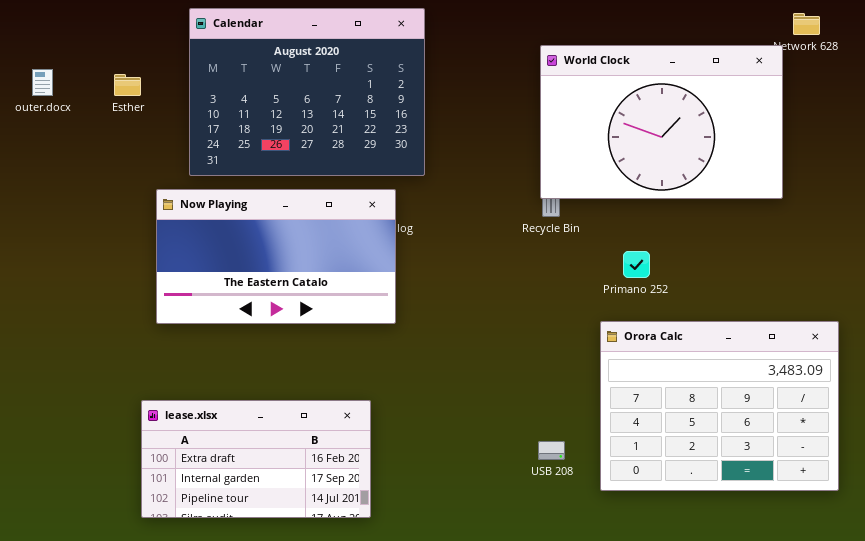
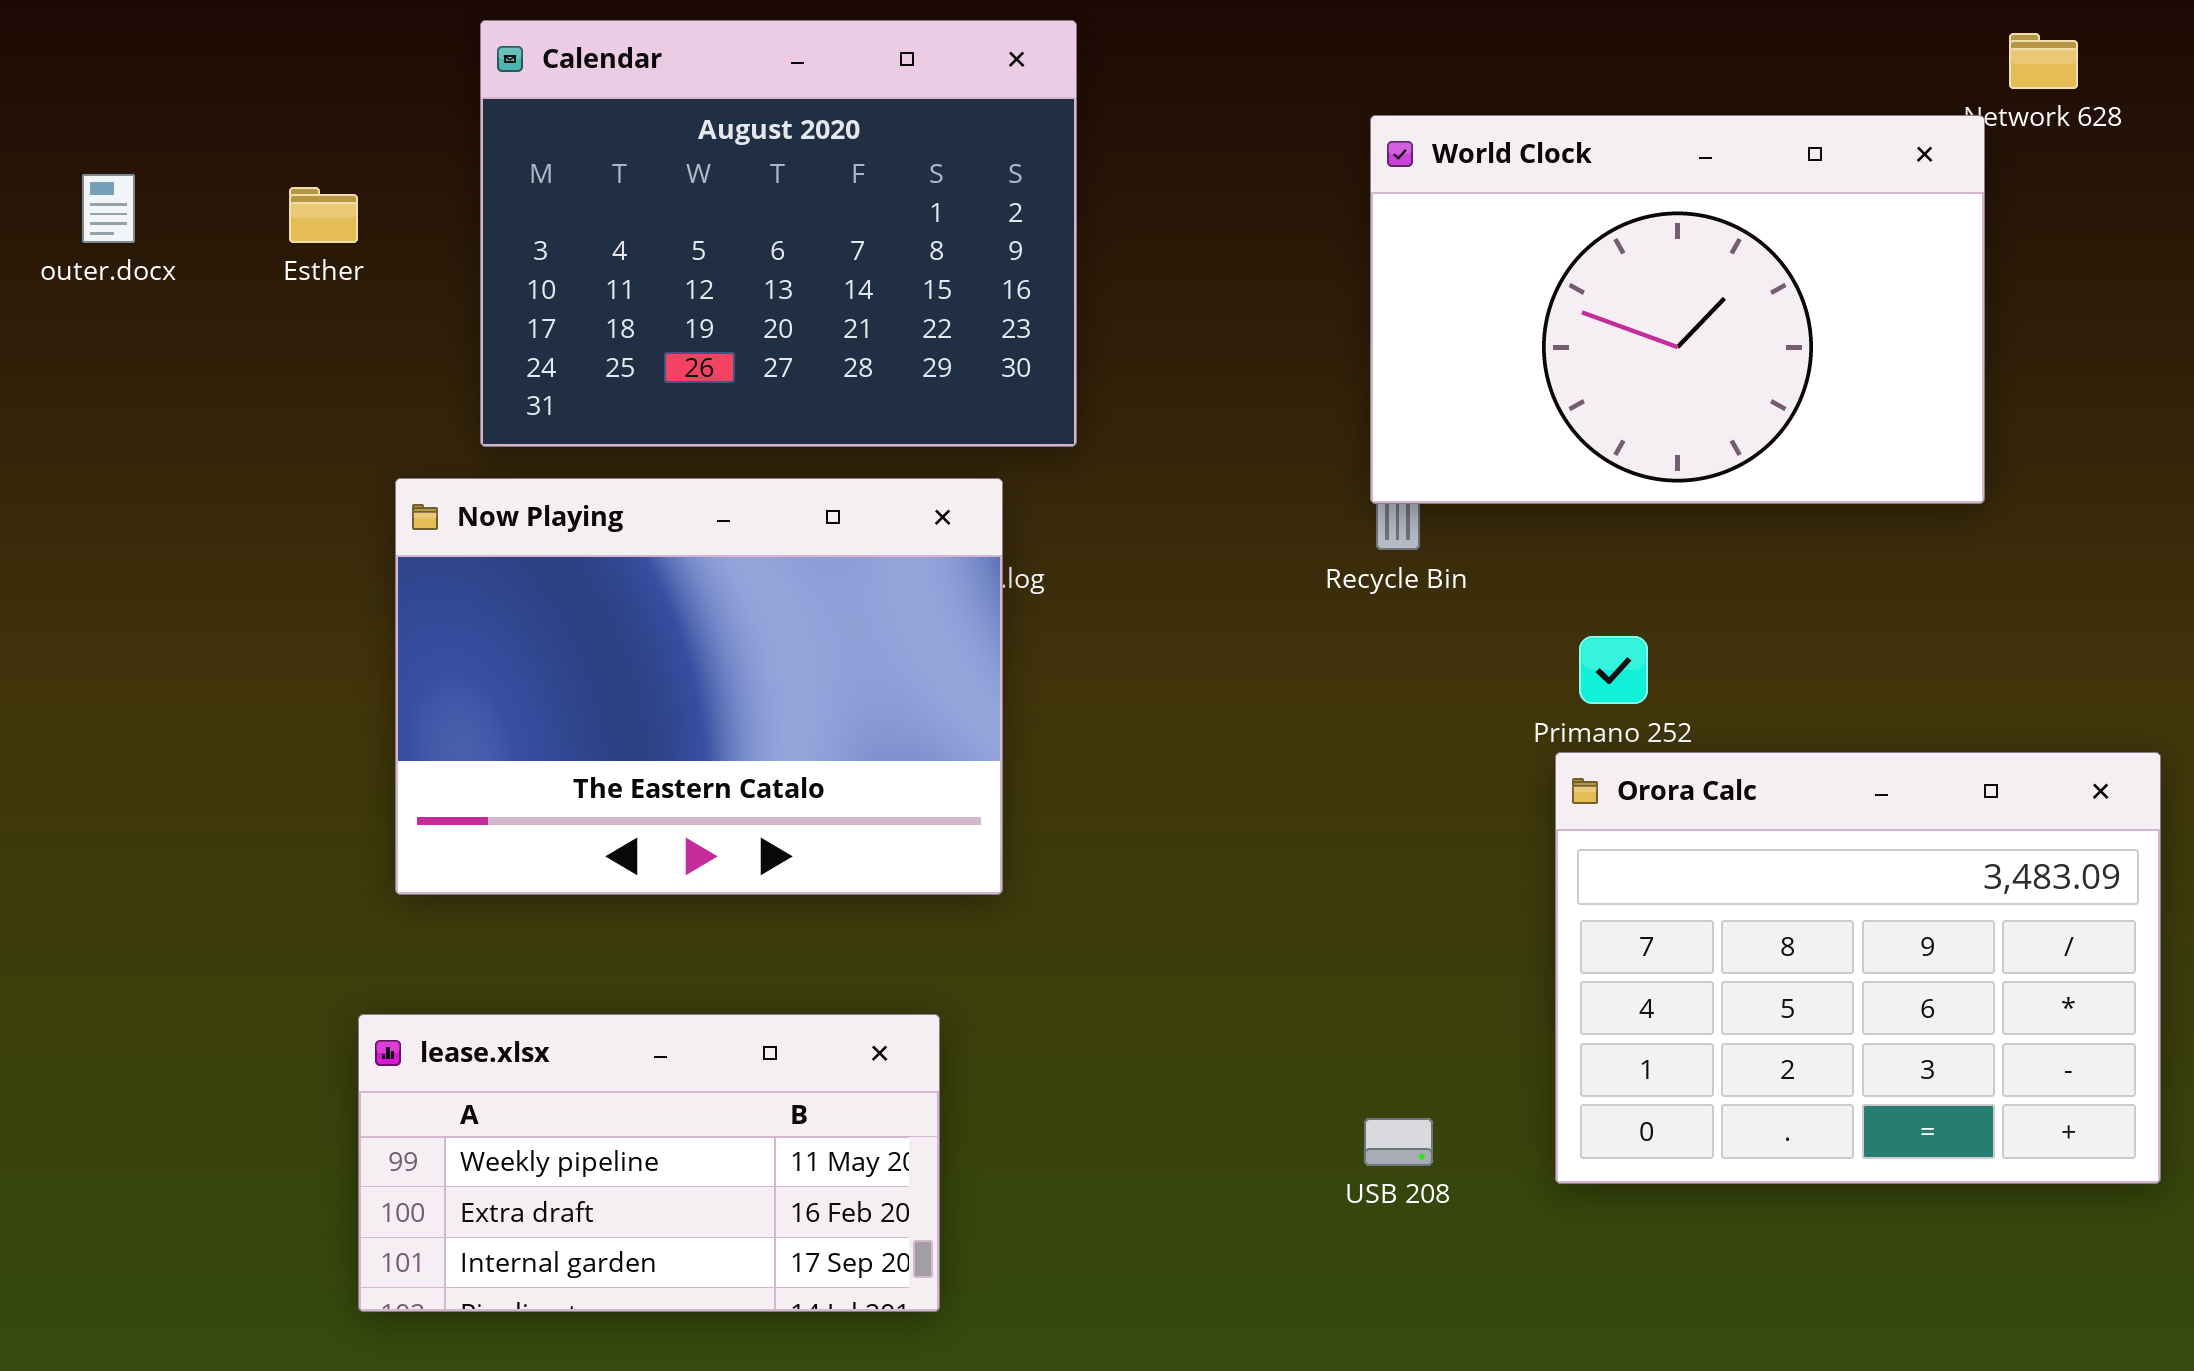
Now Playing: [156,189,396,324] -> [395,478,1003,895], resized
Orora Calc: [600,321,839,491] -> [1555,752,2161,1184], moved
lease.xlsx: [141,400,371,518] -> [358,1014,940,1312], scrolled up 1 row

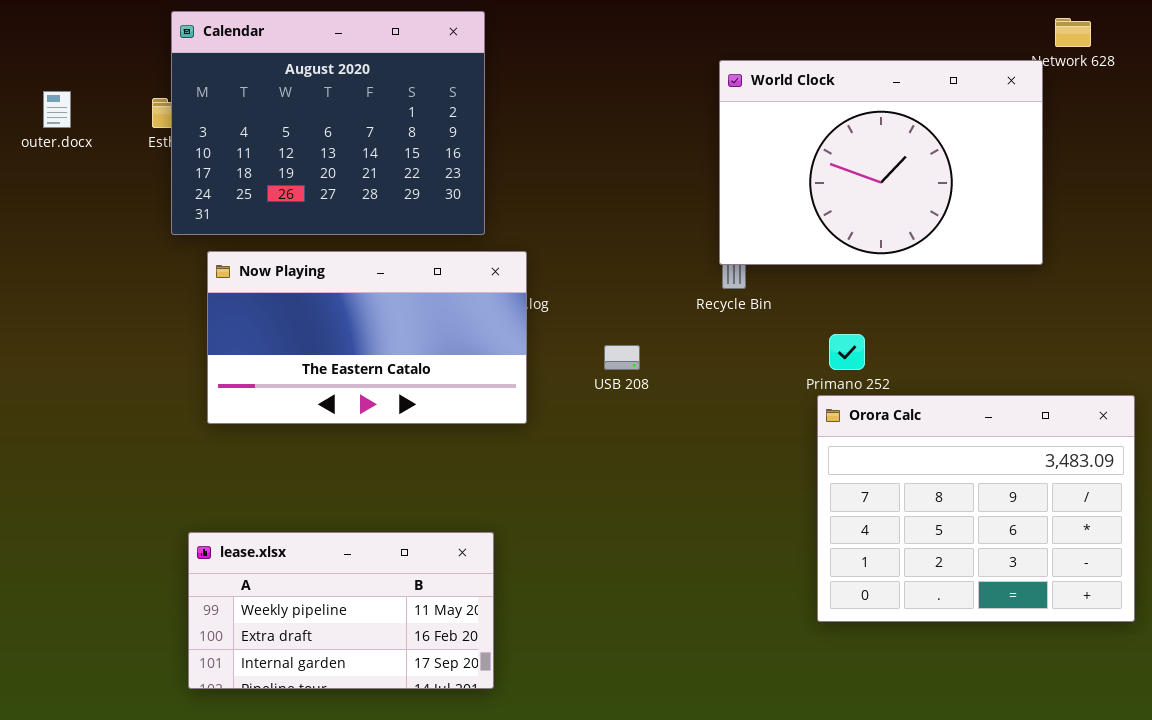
Calendar: [480,20,1077,447] -> [171,11,485,235], moved
Now Playing: [395,478,1003,895] -> [207,251,527,424], resized
USB 208: [1364,1118,1433,1166] -> [604,345,640,370], moved

